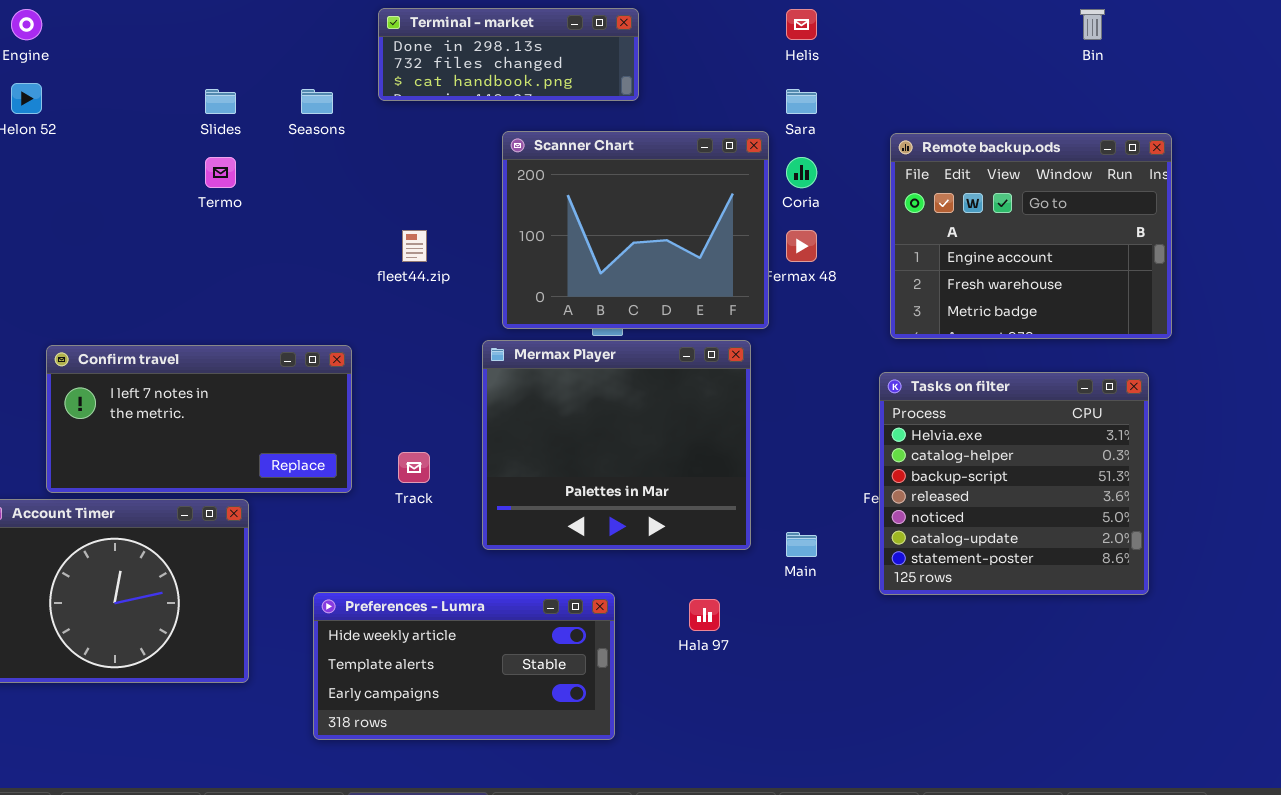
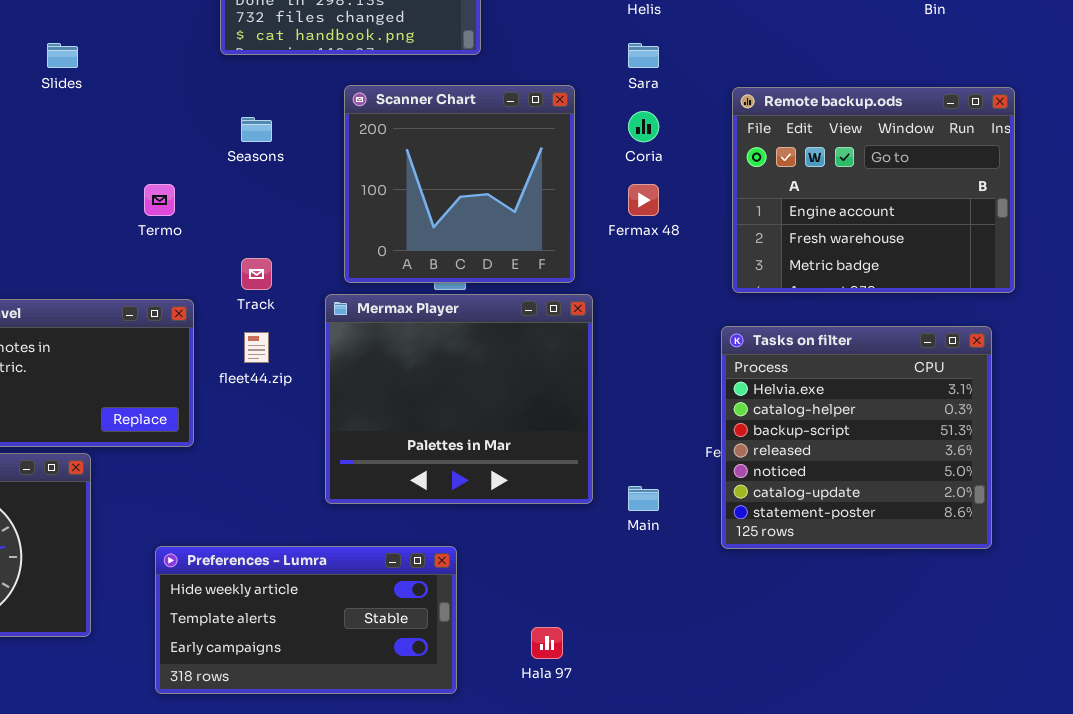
Seasons: [301,89,333,114] -> [241,117,272,142], moved
Scanner Chart: [502,131,769,329] -> [344,85,575,283], resized
Termo: [205,157,236,188] -> [144,184,175,216], moved
fleet44.zip: [402,230,427,262] -> [244,332,269,363], moved
Track: [398,452,430,483] -> [241,258,272,290], moved
Hala 97: [689,599,720,631] -> [531,627,563,659], moved

